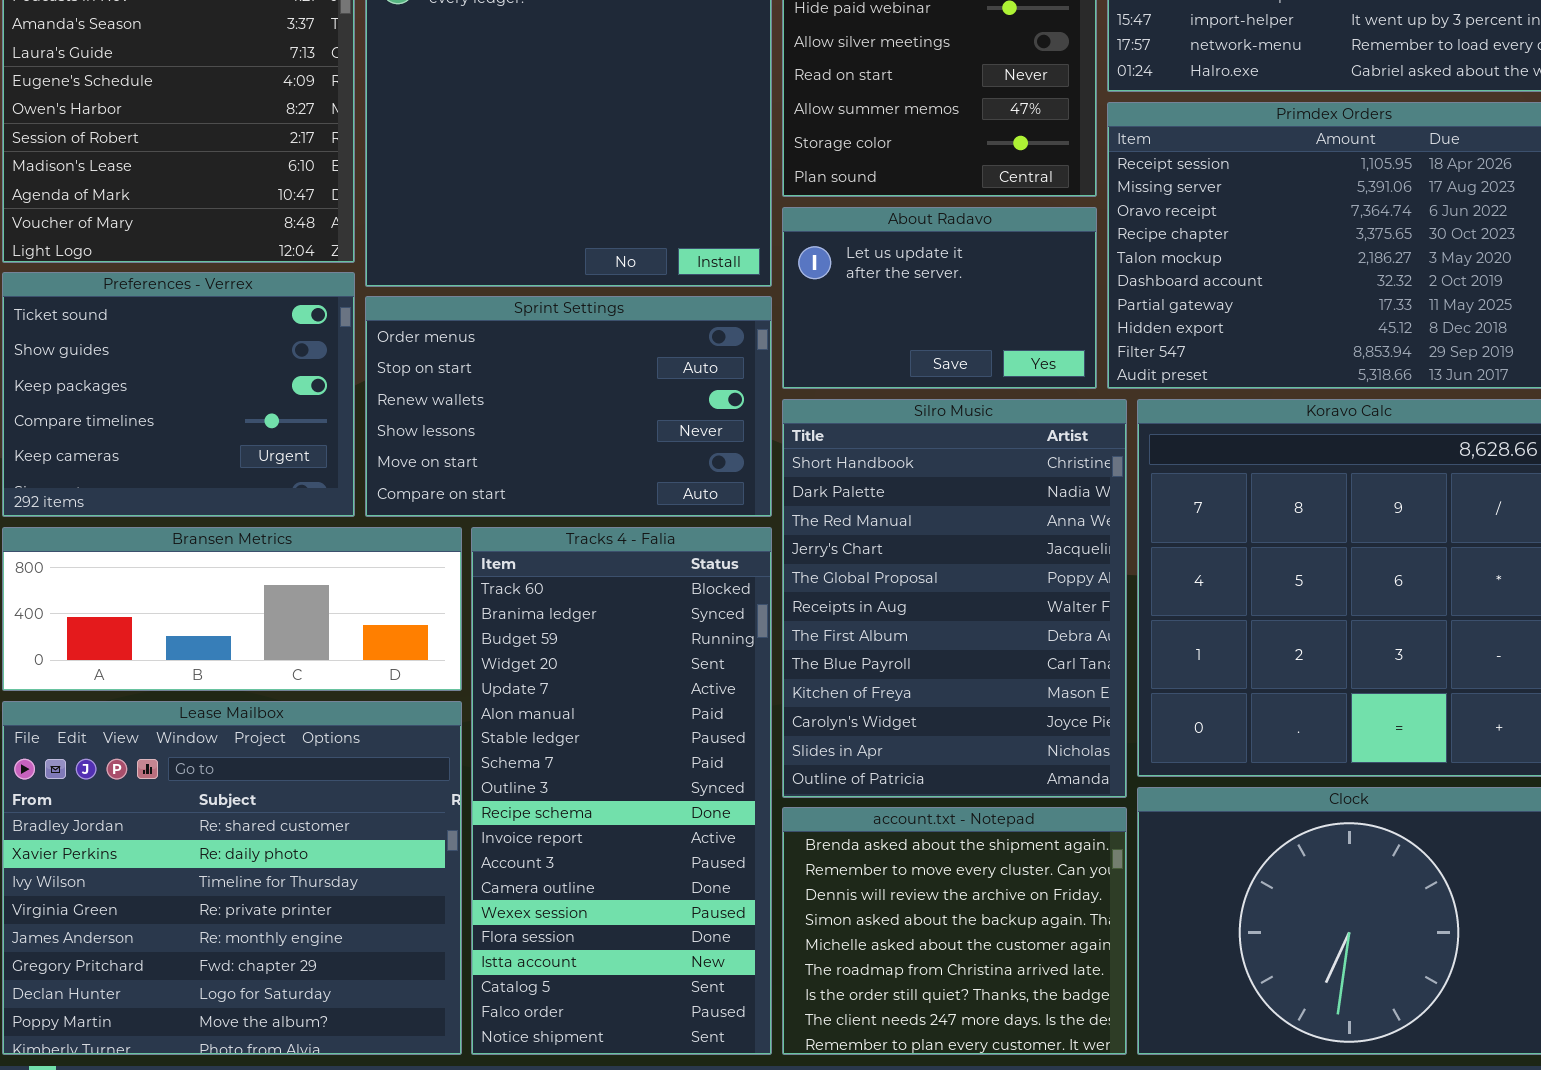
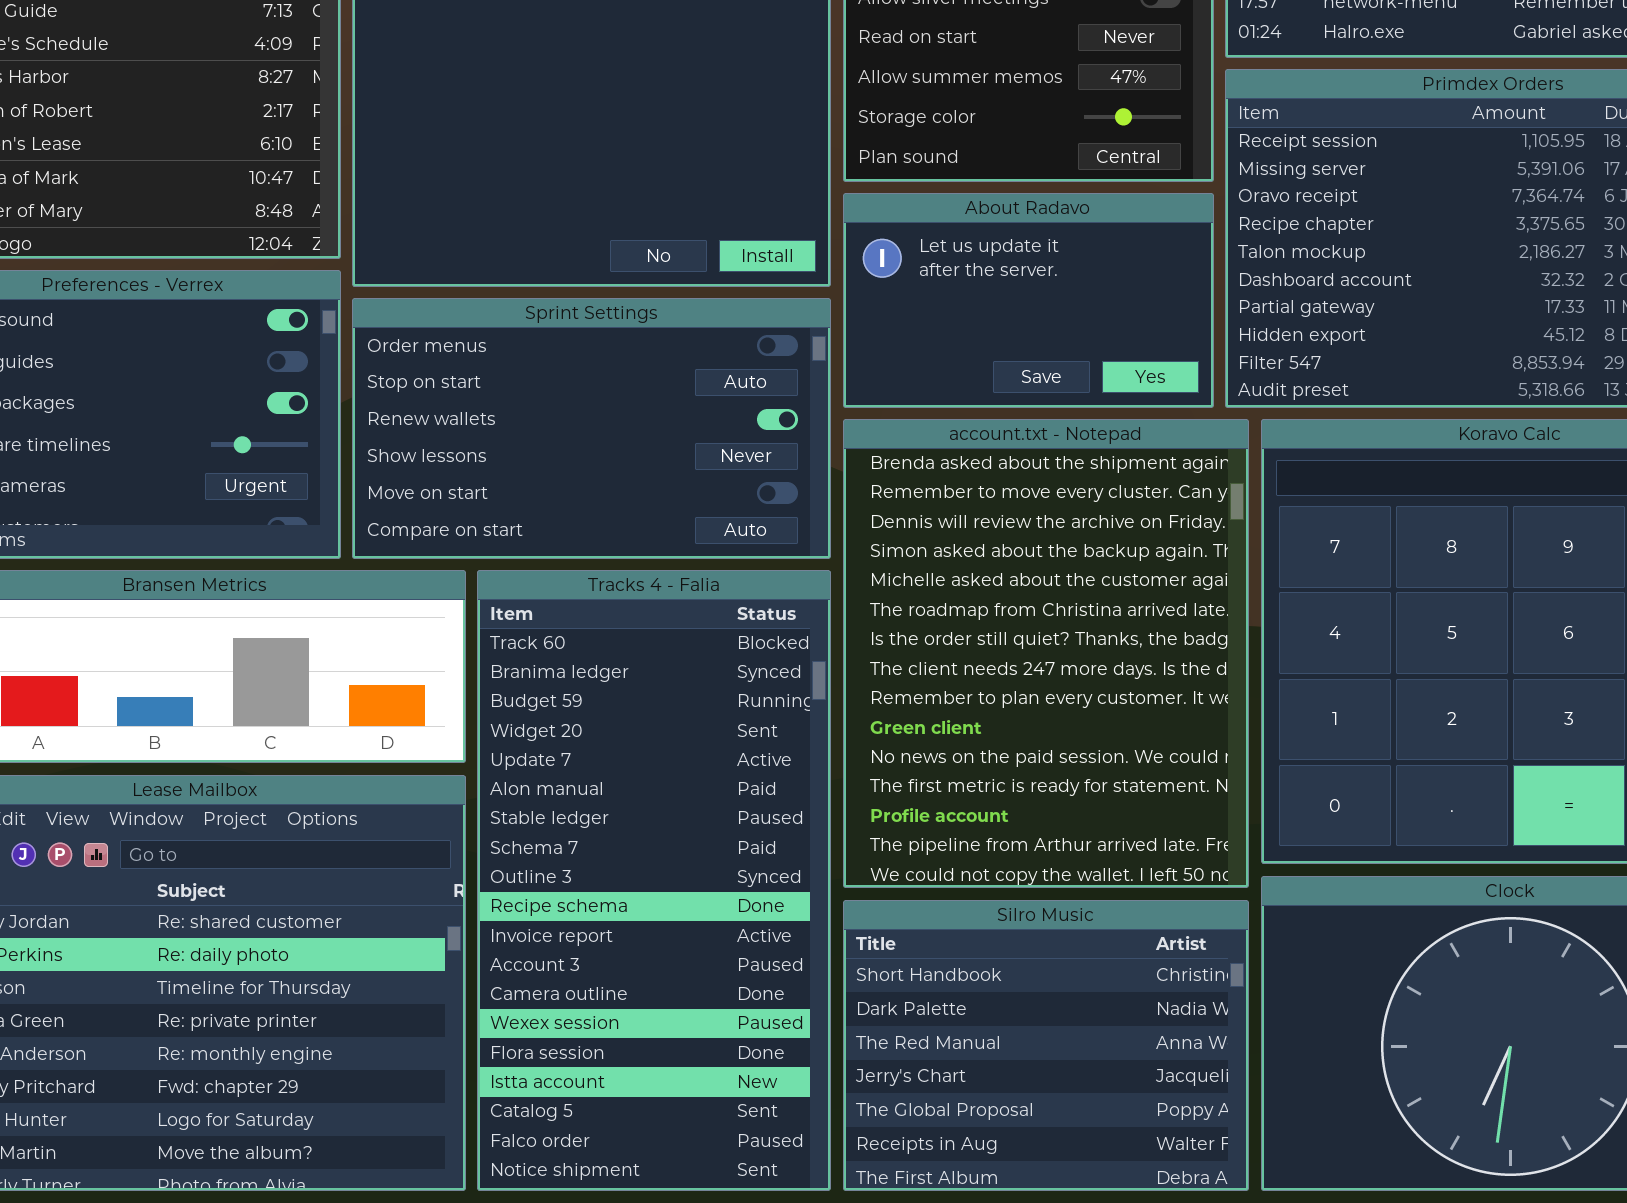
Silro Music: [782,399,1127,798] -> [843,900,1249,1191], moved, resized
account.txt - Notepad: [782,807,1127,1055] -> [843,419,1249,888], moved, resized

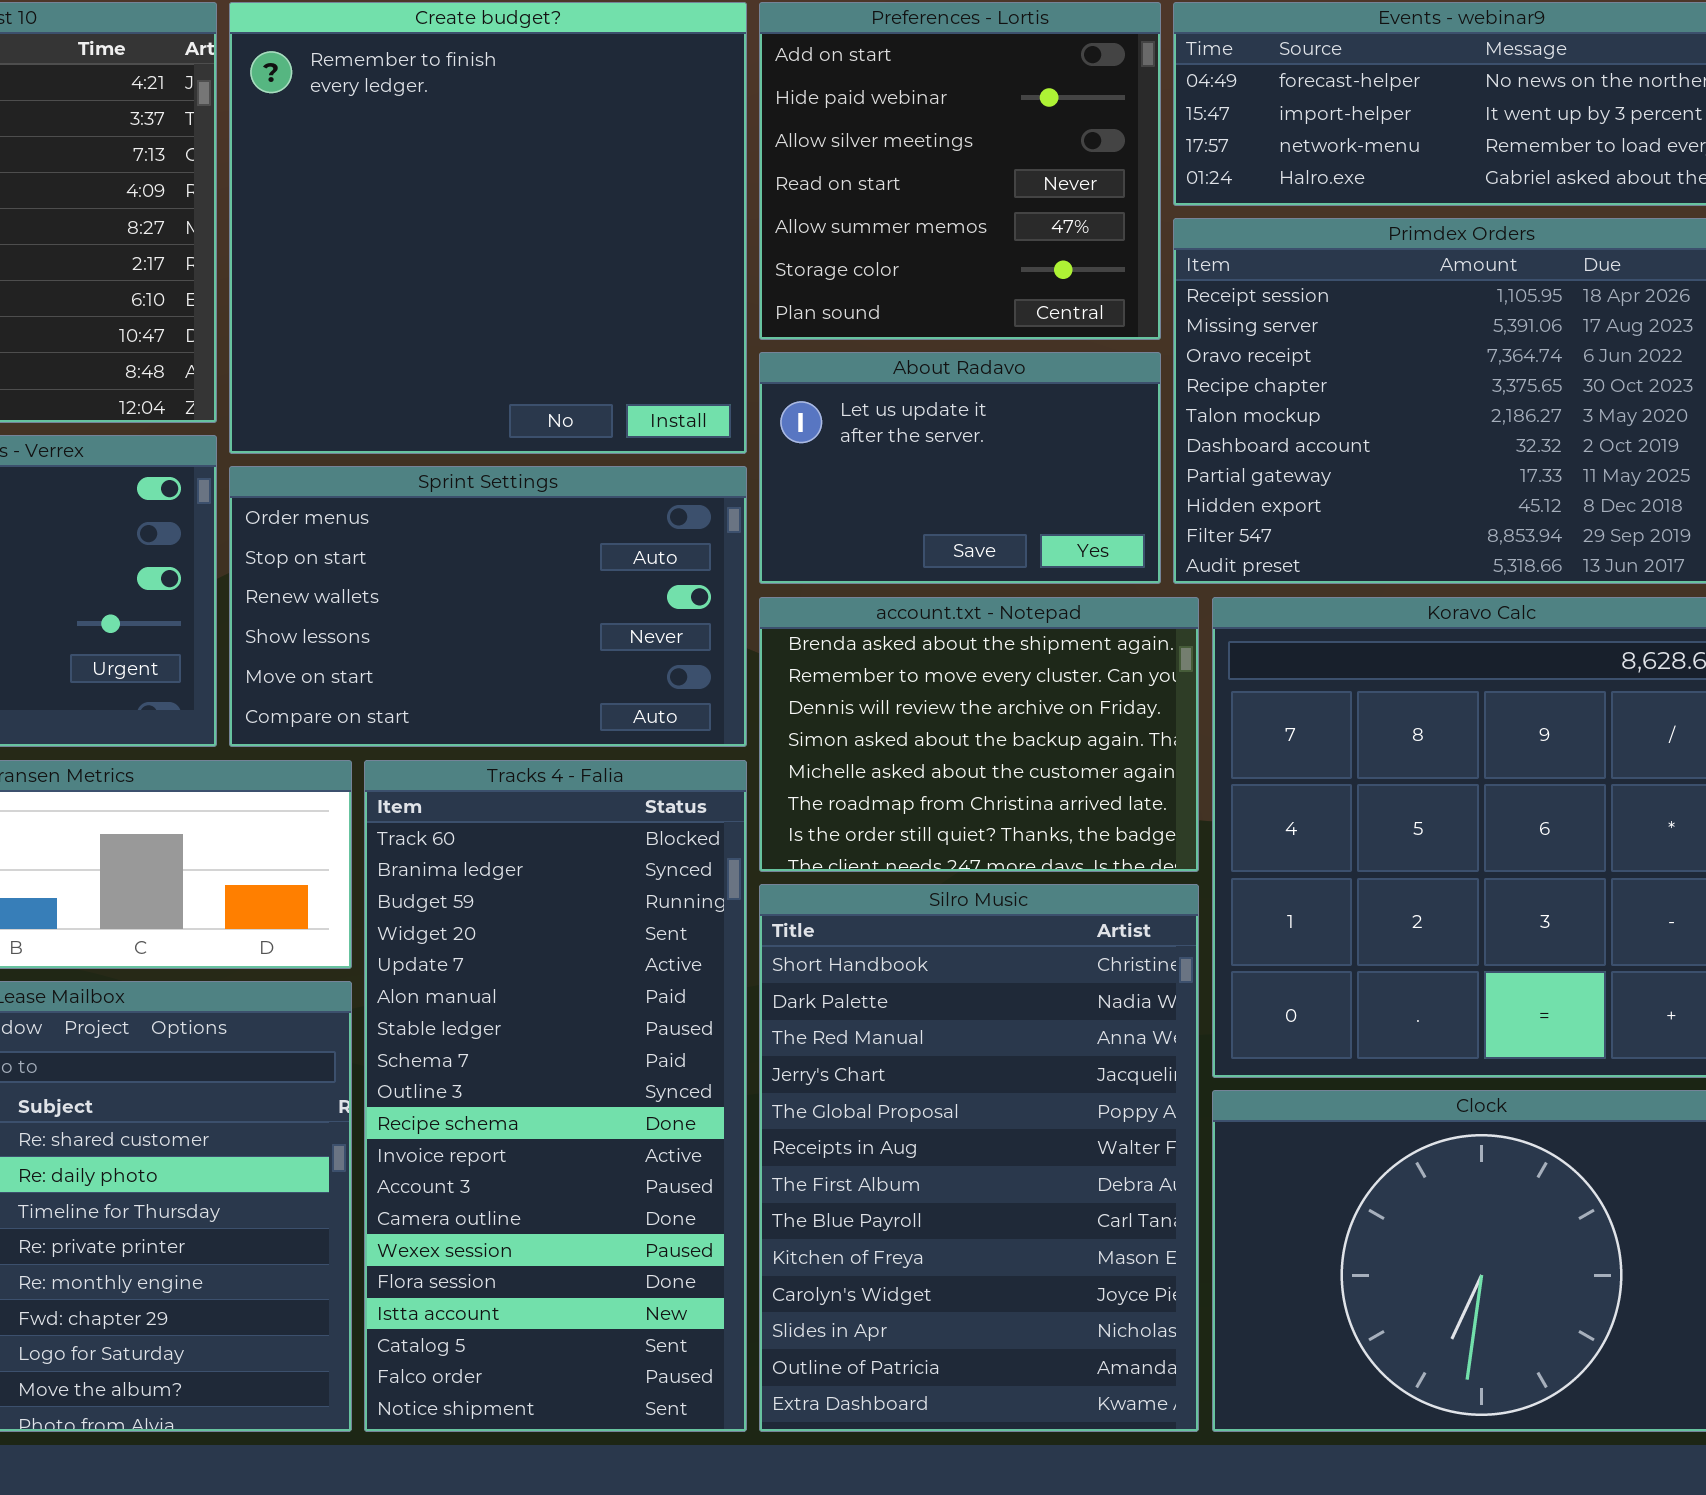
account.txt - Notepad: [843,419,1249,888] -> [759,597,1199,872], resized
Silro Music: [843,900,1249,1191] -> [759,884,1199,1432], resized

